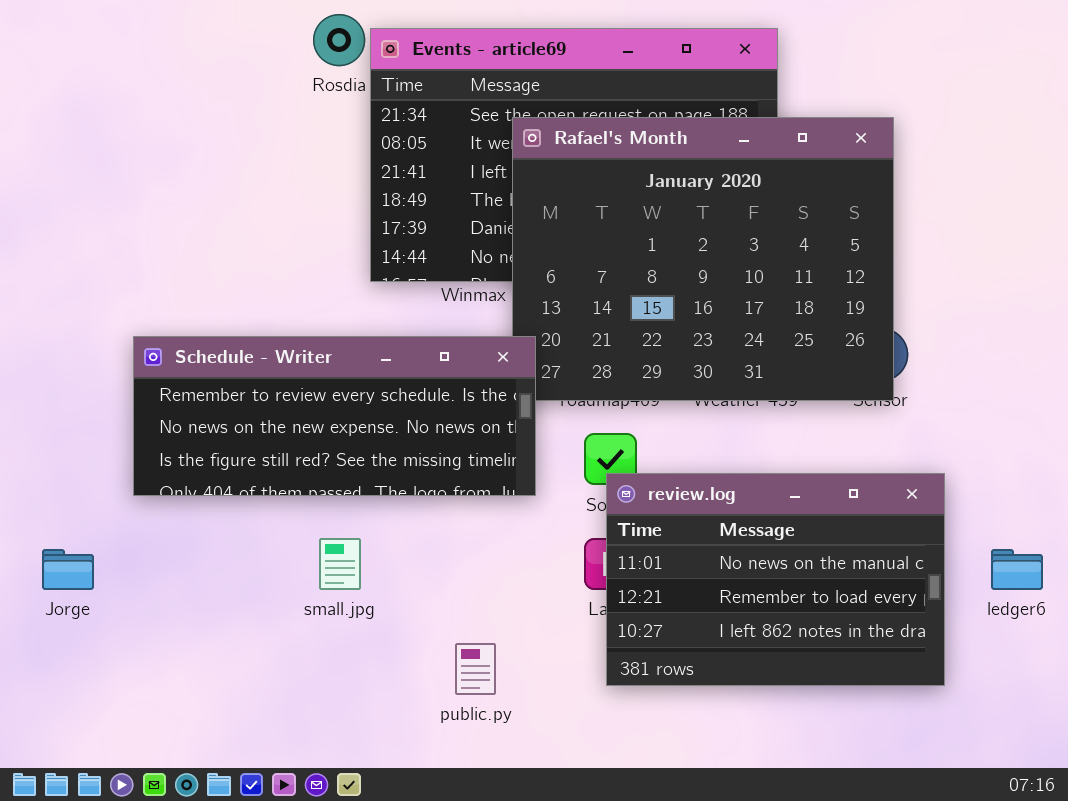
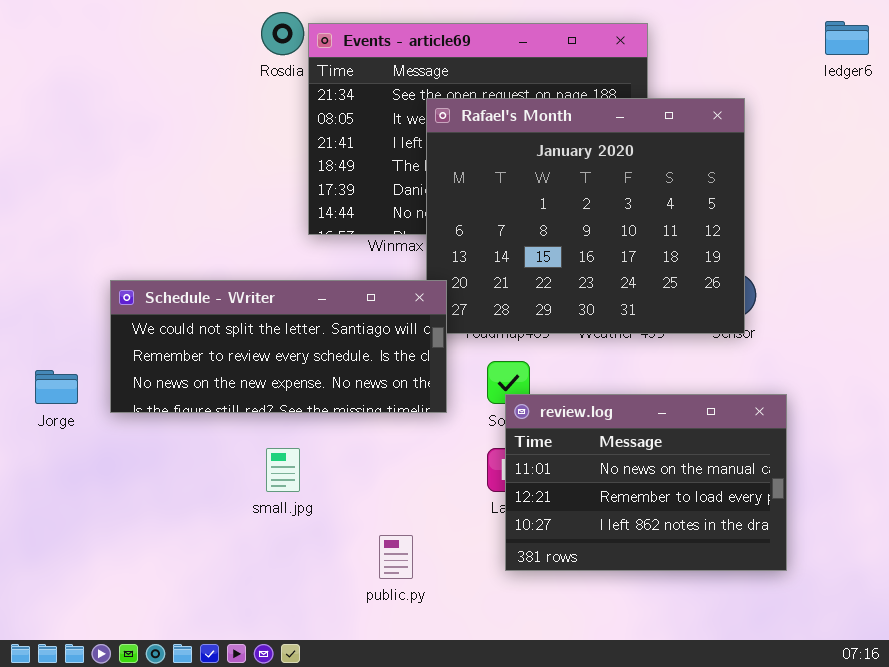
Schedule - Writer: [133,336,536,496] -> [110,280,447,413], scrolled up 1 row
Jorge: [42,549,94,590] -> [35,370,78,404], moved
ledger6: [991,549,1043,590] -> [825,21,869,55], moved

